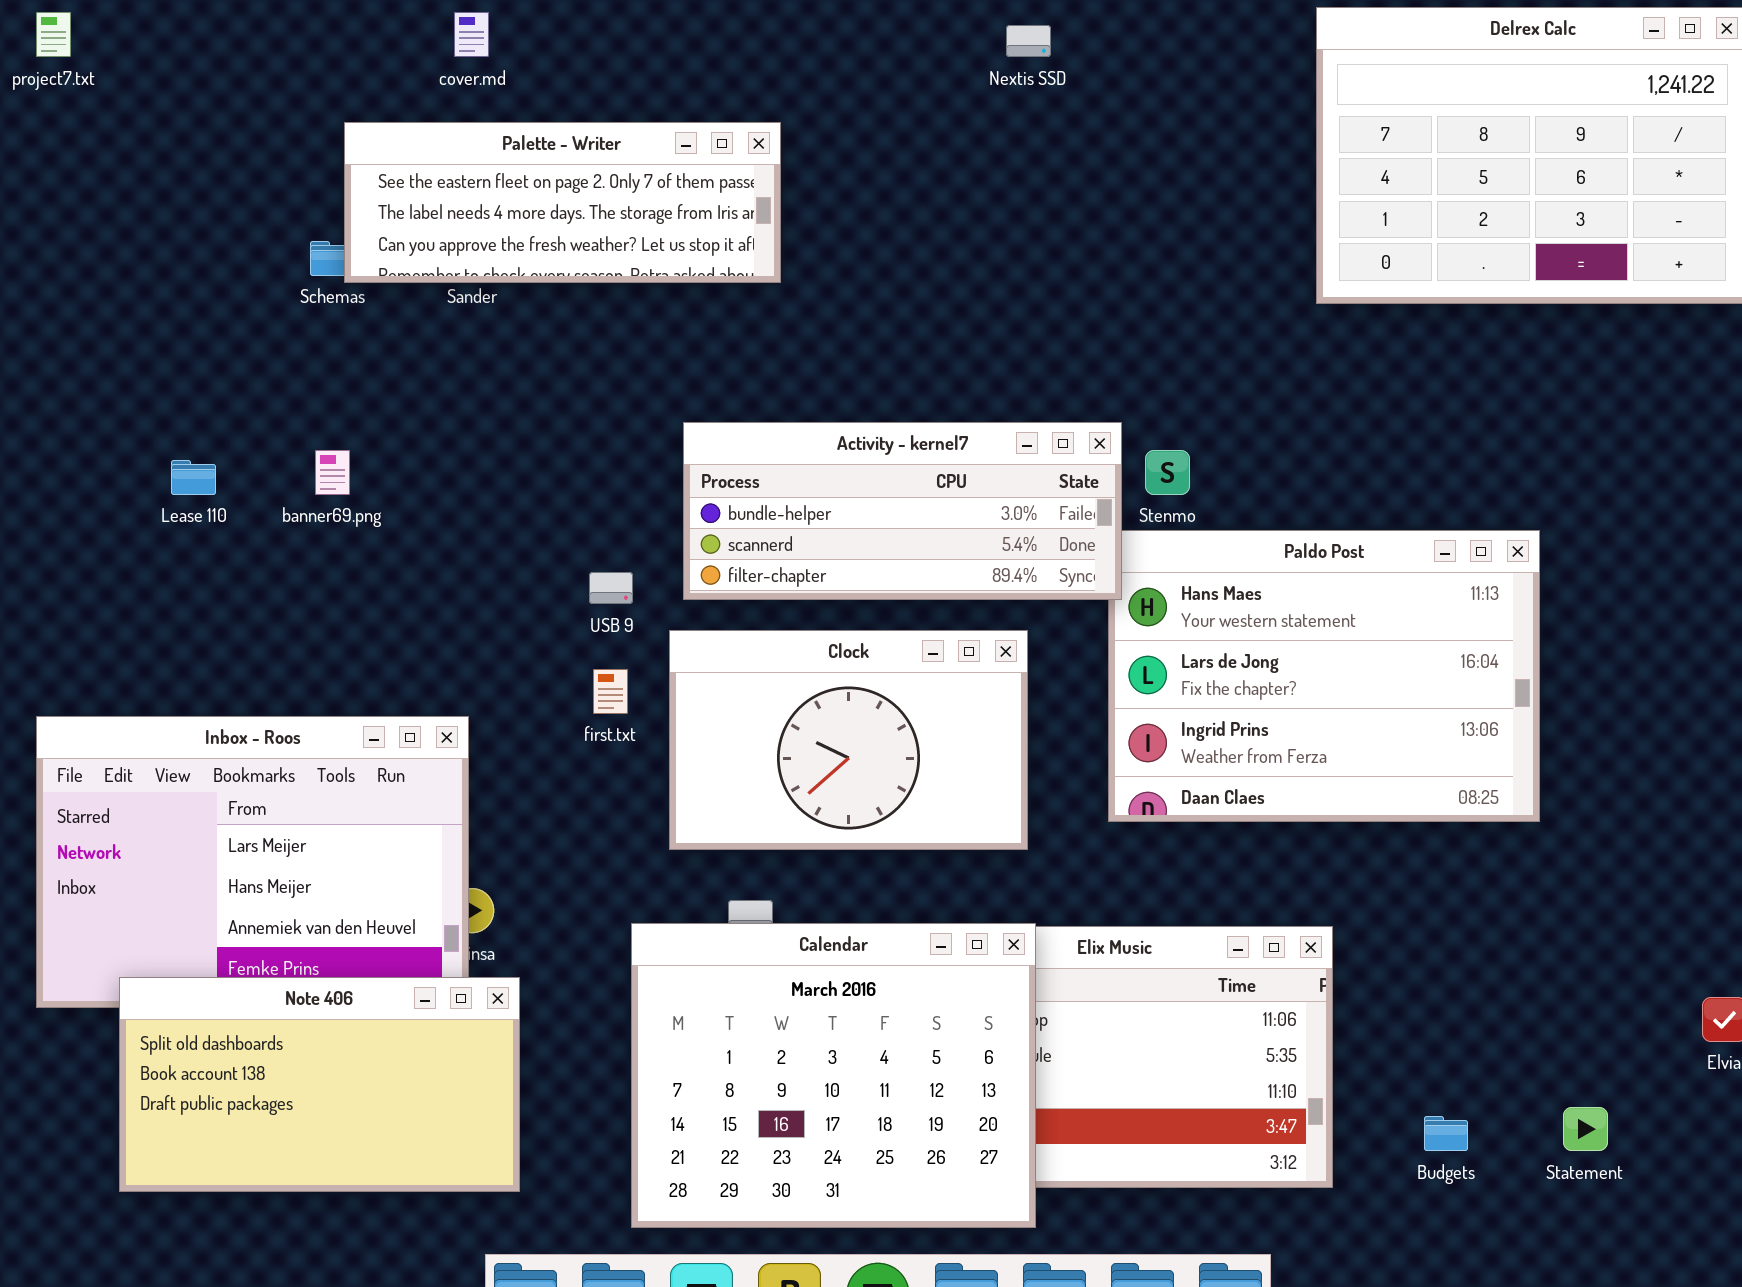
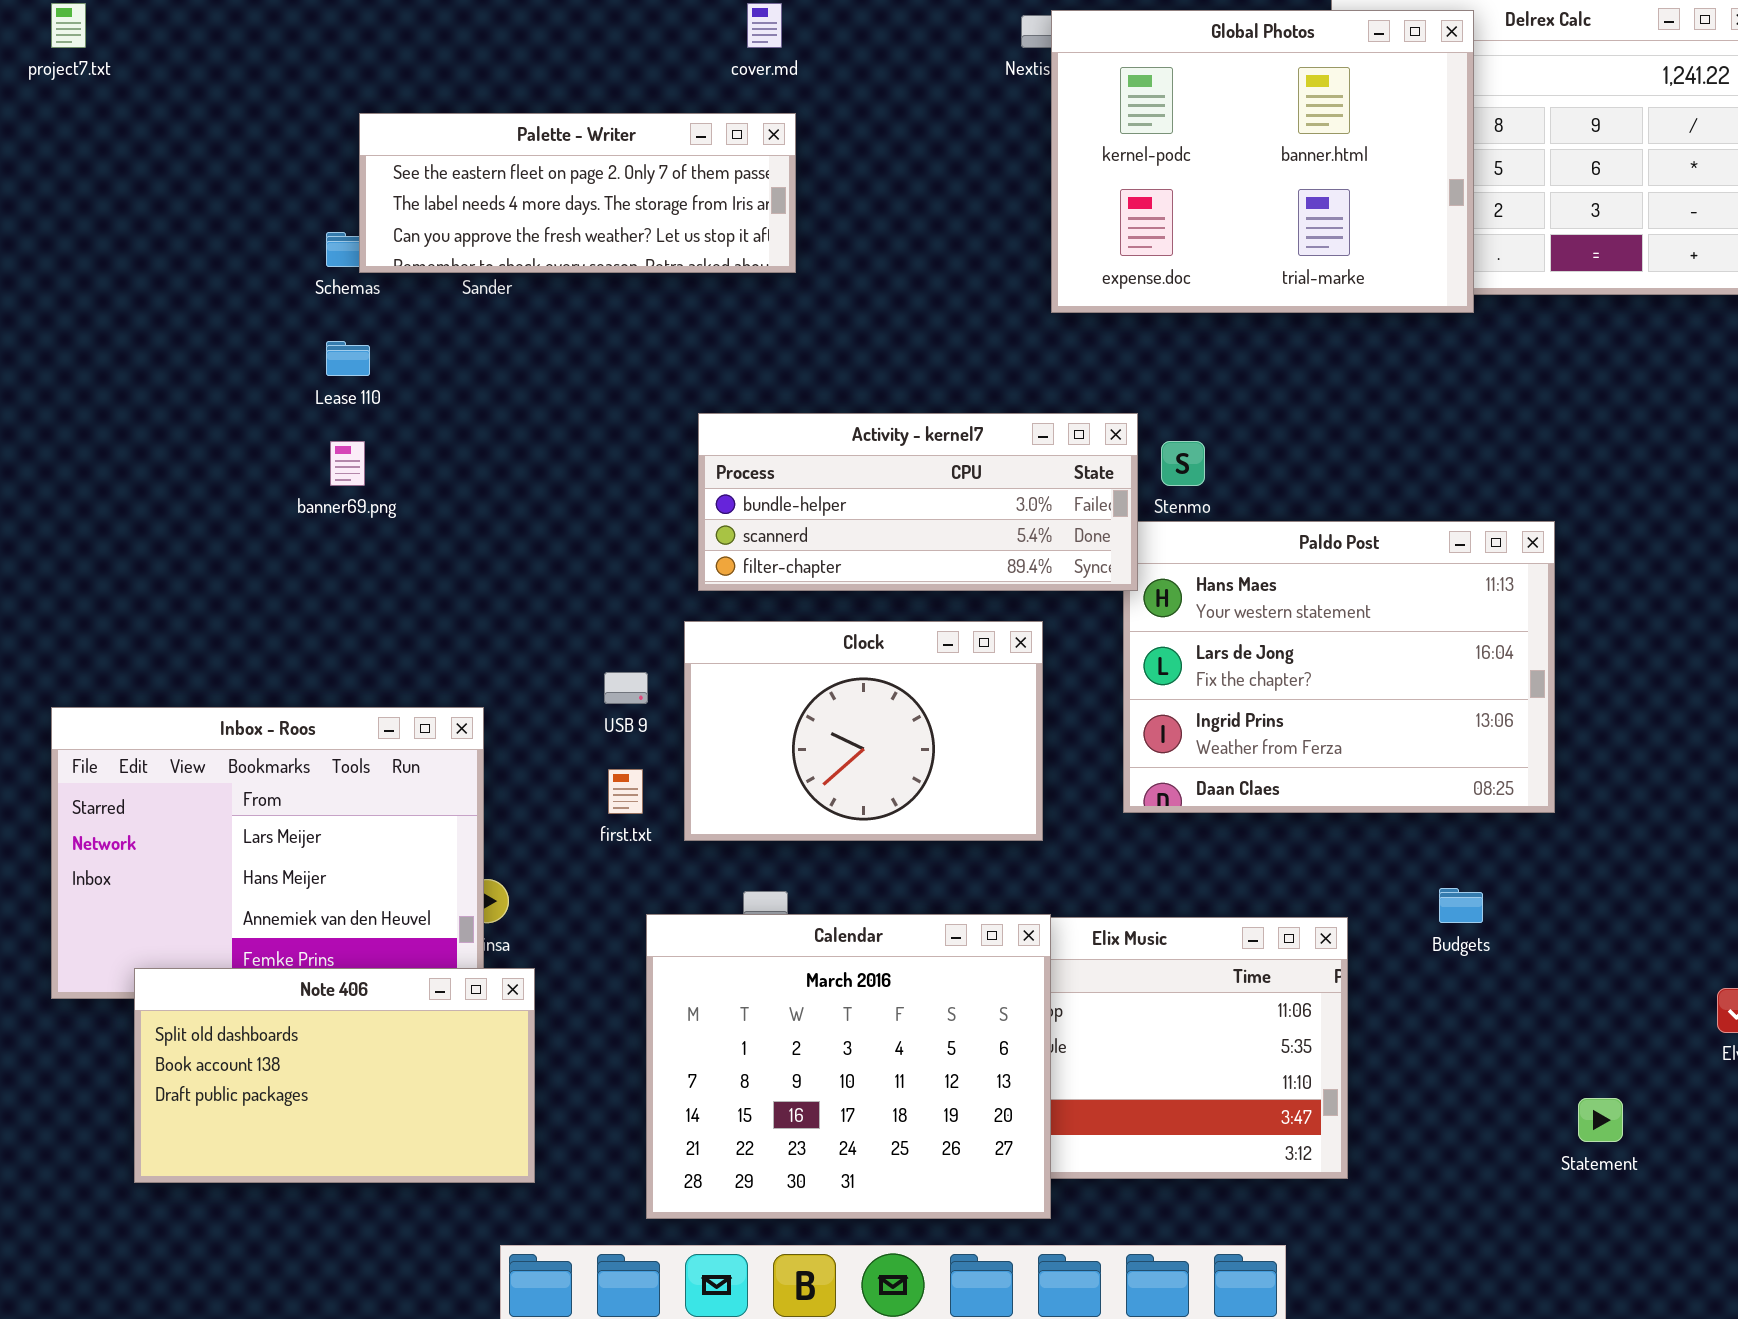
cover.md: [454,12,489,57] -> [747,3,782,48], moved
Global Photos: none -> [1051,10,1474,313], opened
Lease 110: [171,460,216,495] -> [326,341,370,376], moved
USB 9: [589,572,633,604] -> [604,672,648,704], moved
first.txt: [593,669,628,714] -> [608,769,643,814], moved
Budgets: [1424,1116,1468,1151] -> [1439,888,1483,923], moved

